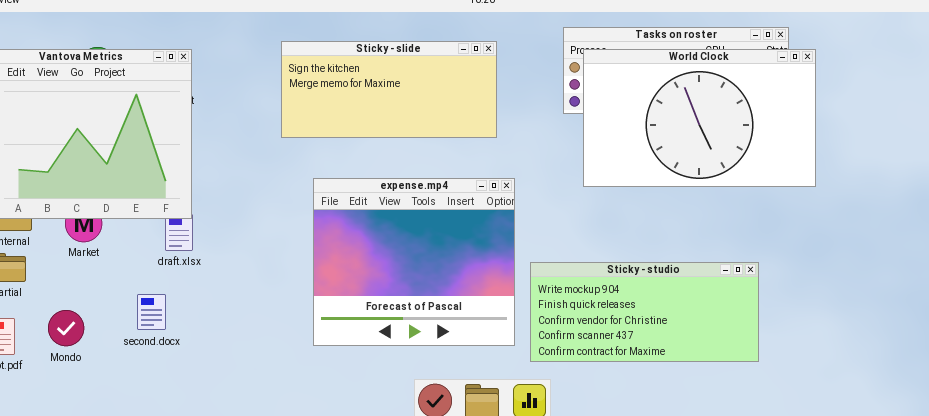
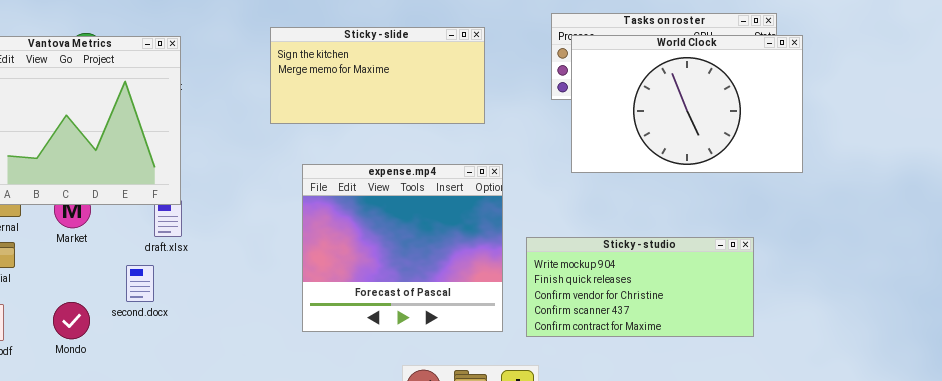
Sticky - studio: [530,262,759,362] -> [526,237,754,337], moved
second.docx: [137,294,166,330] -> [126,265,154,302], moved
Mondo: [48,310,84,346] -> [53,302,90,339], moved

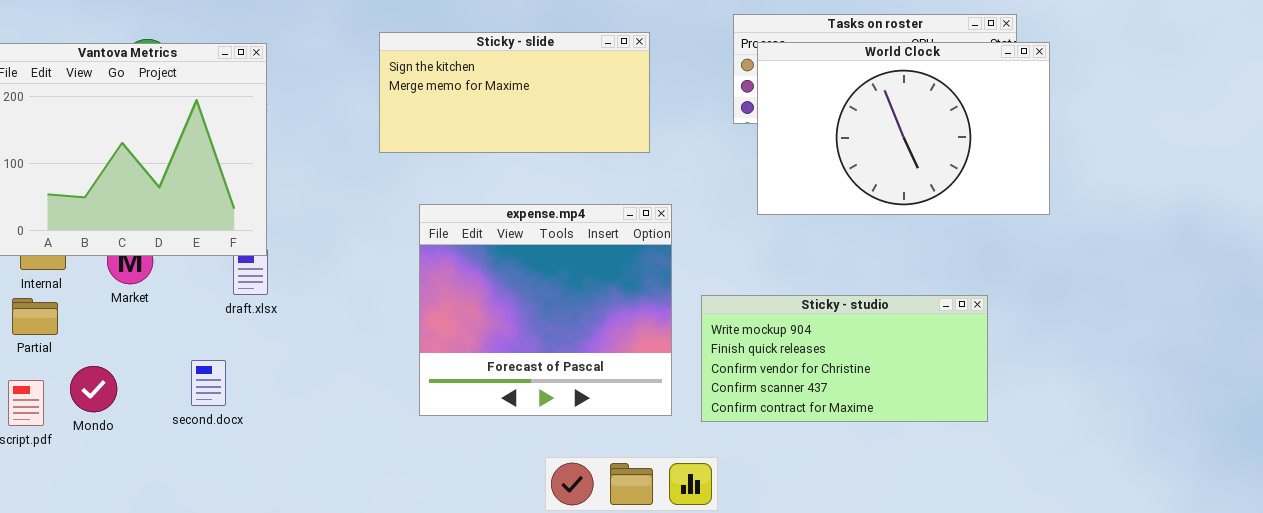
second.docx: [126,265,154,302] -> [191,360,226,406], moved
Mondo: [53,302,90,339] -> [70,366,117,412], moved

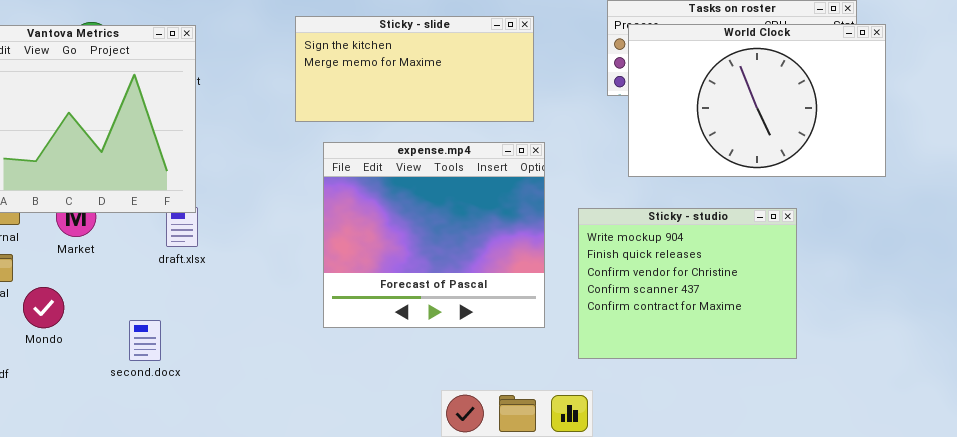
expense.mp4: [419,204,672,416] -> [323,142,545,328], moved
Sticky - studio: [701,295,988,422] -> [578,208,797,359], resized
second.docx: [191,360,226,406] -> [129,320,161,361], moved
Mondo: [70,366,117,412] -> [23,287,64,328], moved

